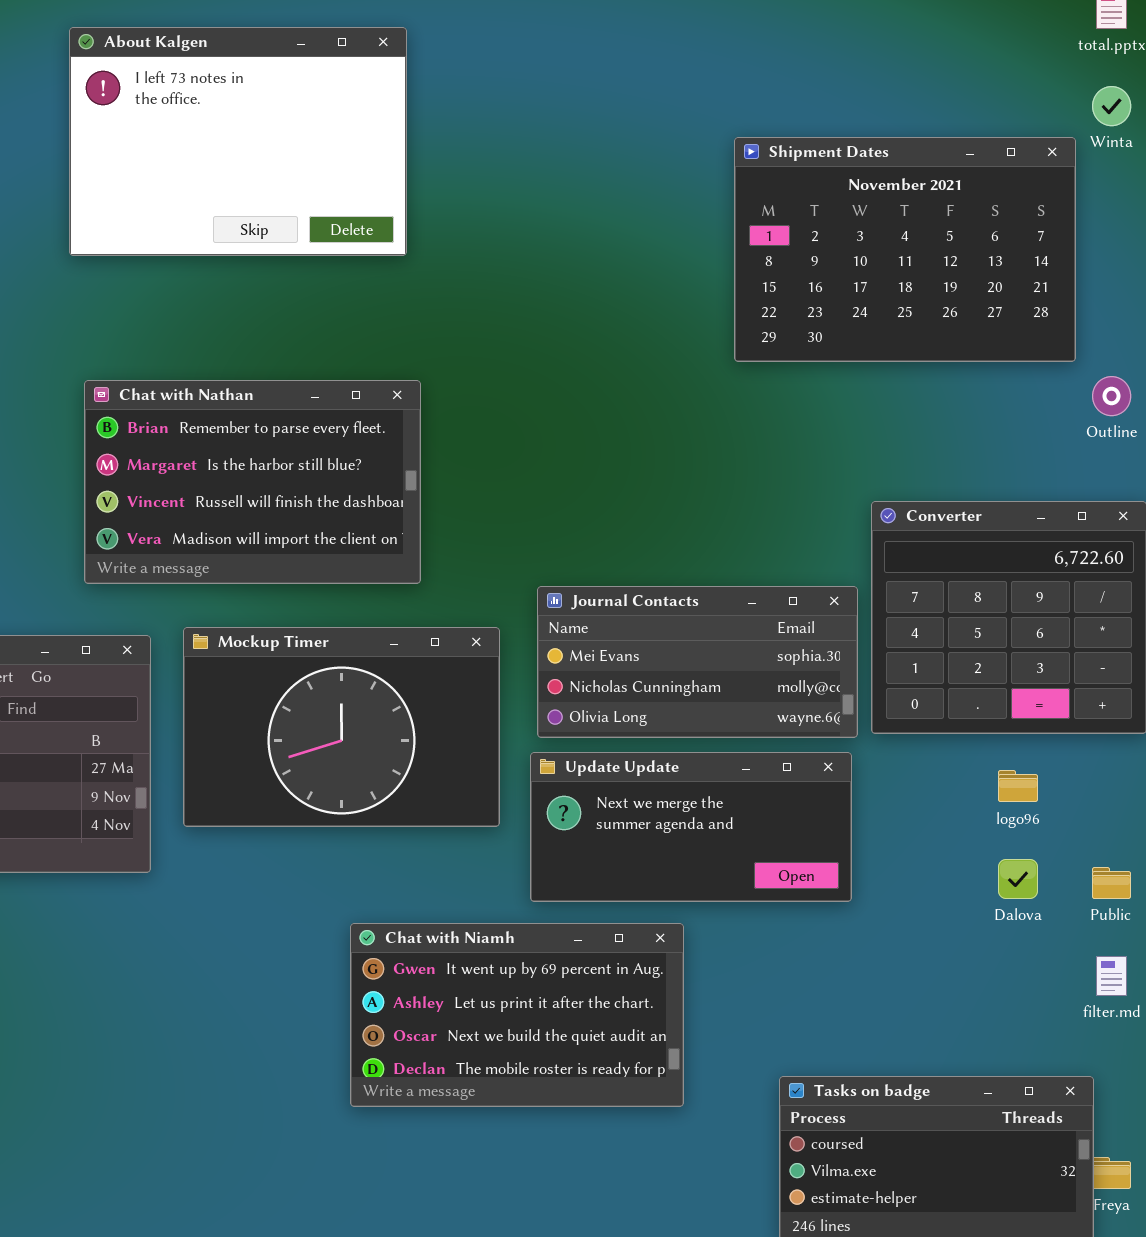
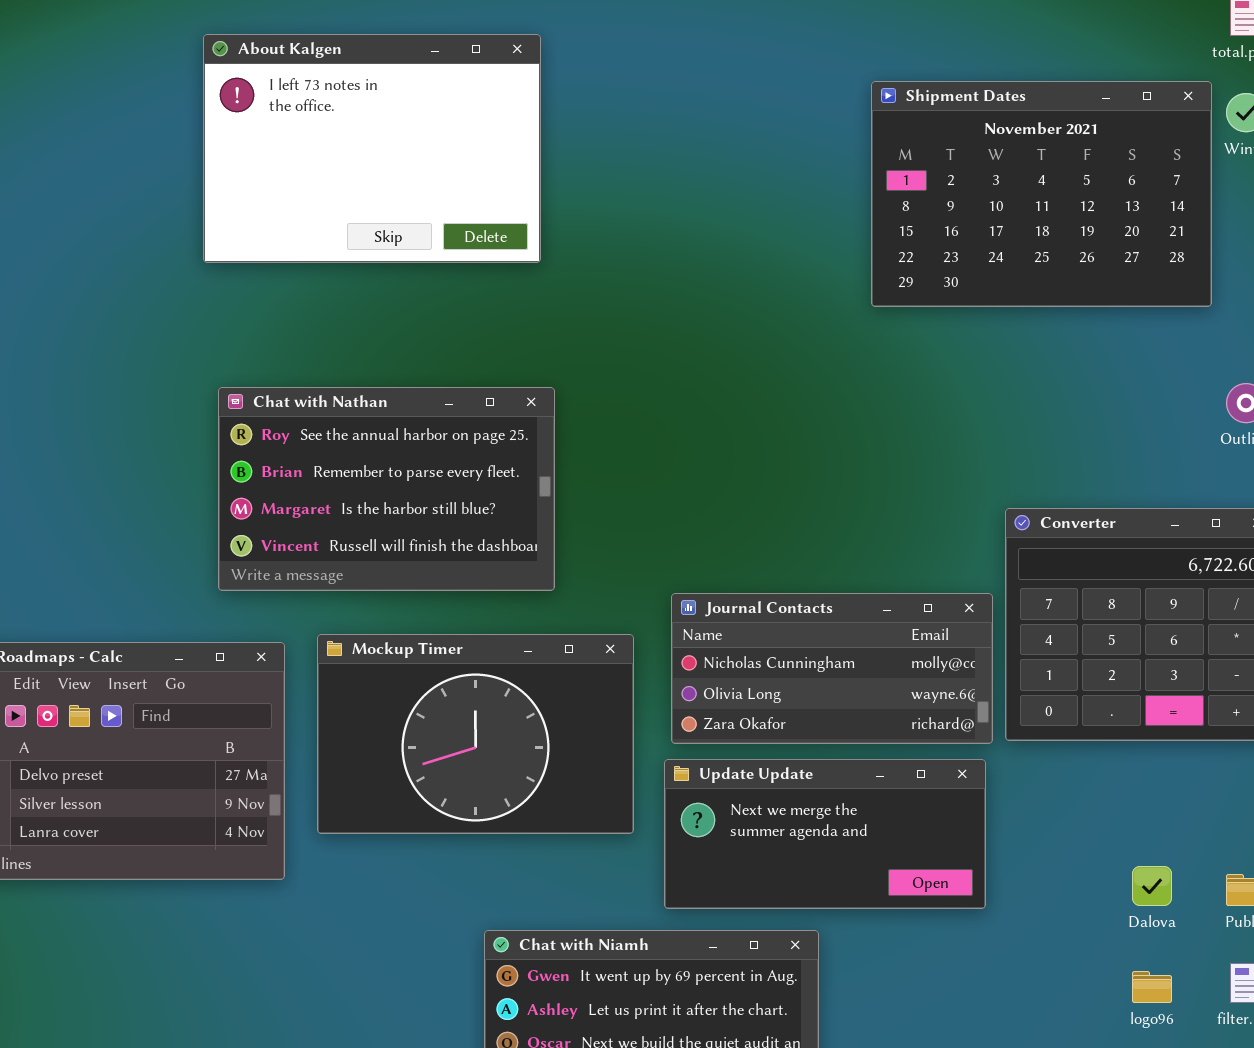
Shipment Dates: [734,137,1076,362] -> [871,81,1212,307], moved
Chat with Nathan: [84,380,421,584] -> [218,387,555,591], scrolled up 1 row
Journal Contacts: [537,586,858,738] -> [671,593,993,744], scrolled down 1 row
logo96: [998,770,1038,802] -> [1132,971,1172,1003], moved

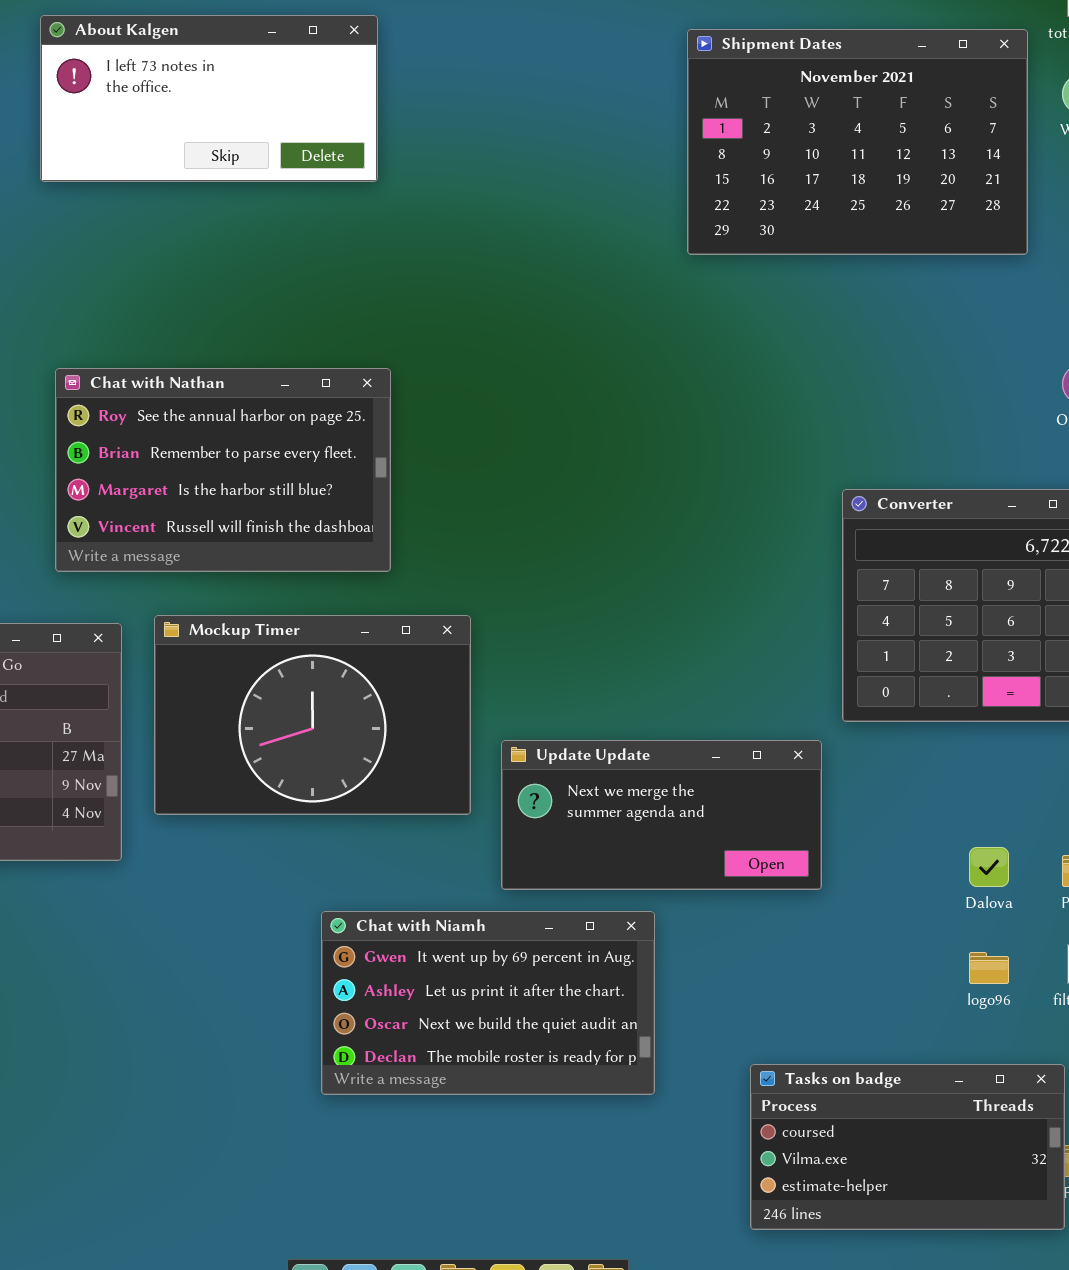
About Kalgen: [203,34,541,263] -> [40,15,378,182], resized
Shipment Dates: [871,81,1212,307] -> [687,29,1028,255], moved
Journal Contacts: [671,593,993,744] -> none, closed

